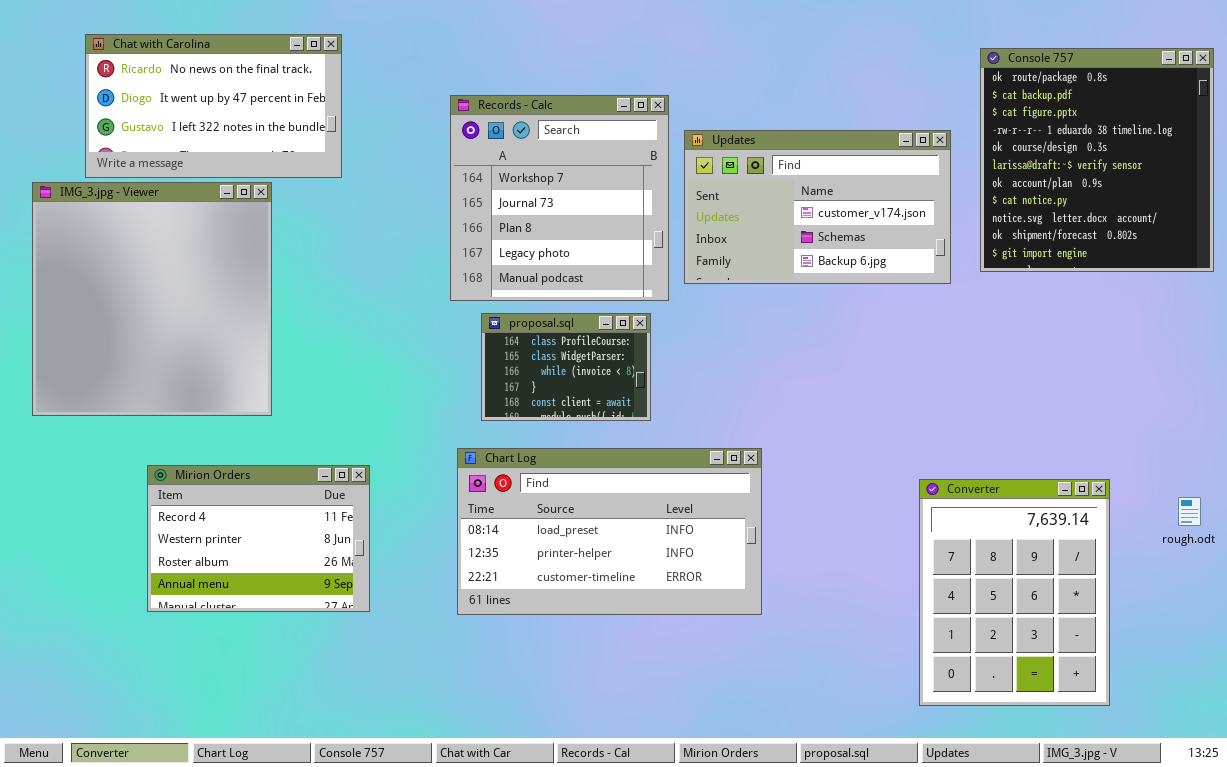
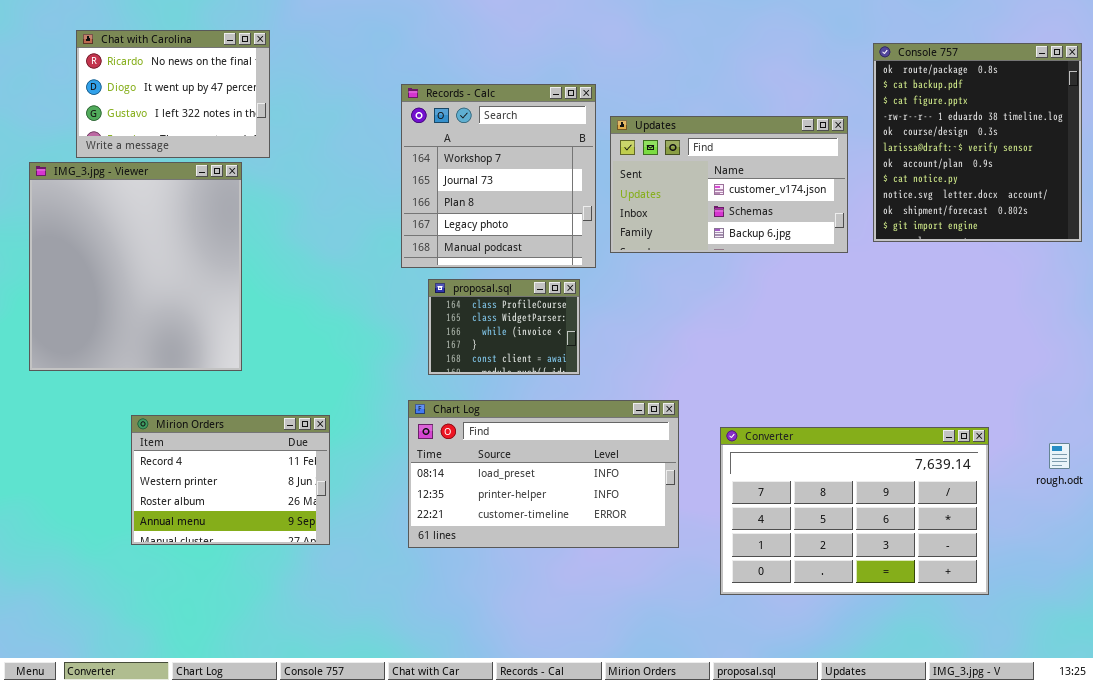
Chat with Carolina: [85,34,342,178] -> [76,30,270,158], resized
Converter: [919,479,1110,706] -> [720,427,989,595], resized

